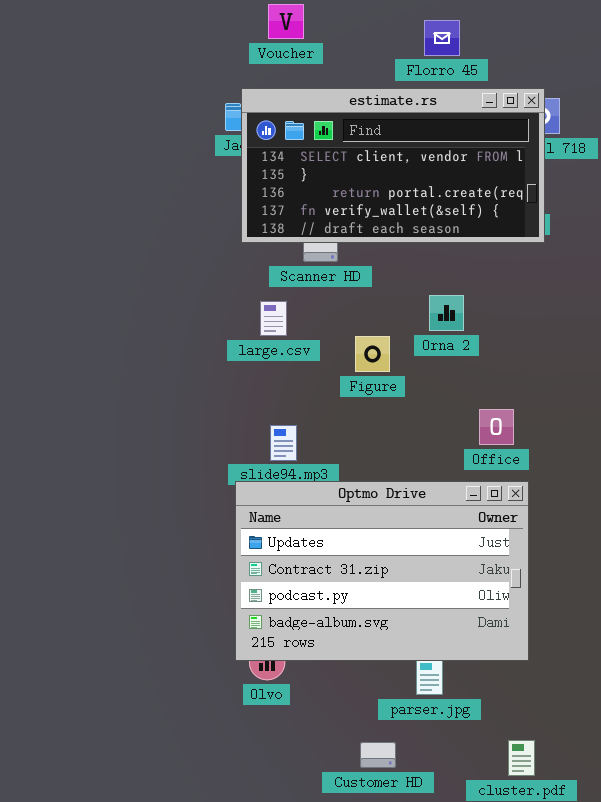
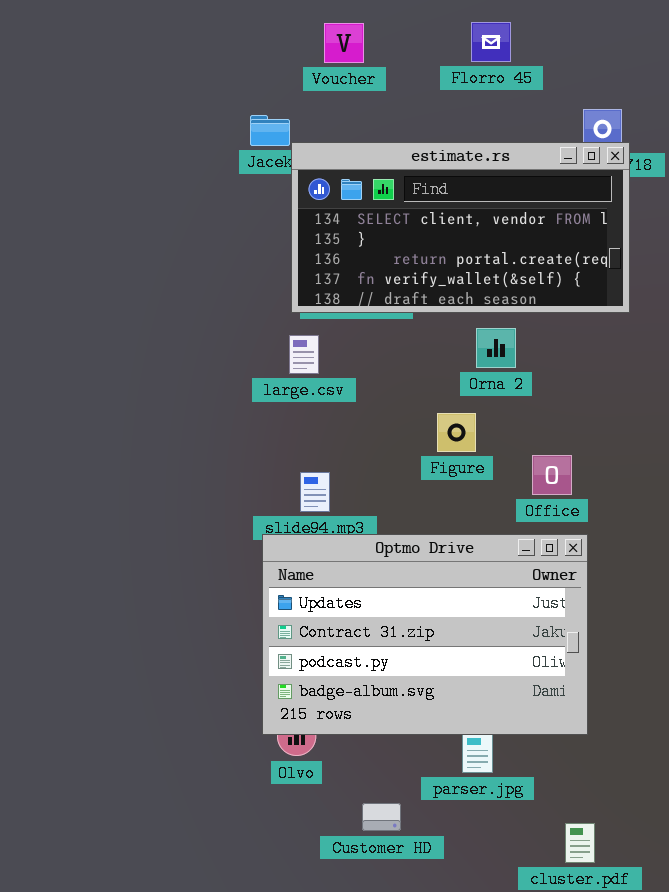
Voucher: [268,4,304,39] -> [324,23,364,63], moved
estimate.rs: [241,88,545,243] -> [291,142,630,313], moved
Figure: [355,336,390,372] -> [437,413,476,452], moved
Customer HD: [360,742,396,768] -> [362,803,401,831], moved

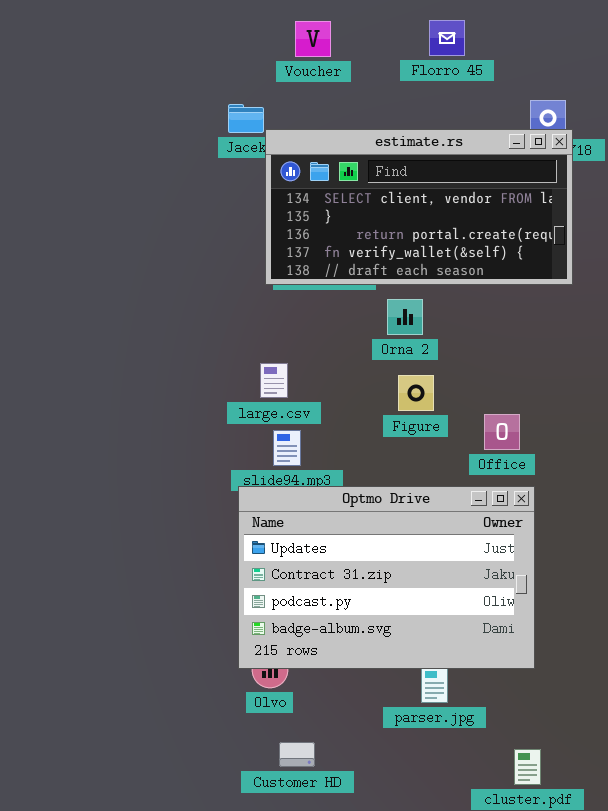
Orna 2: [476,328,516,368] -> [387,299,423,335], moved
large.csv: [289,335,319,374] -> [260,363,288,398], moved
Customer HD: [362,803,401,831] -> [279,742,315,767], moved

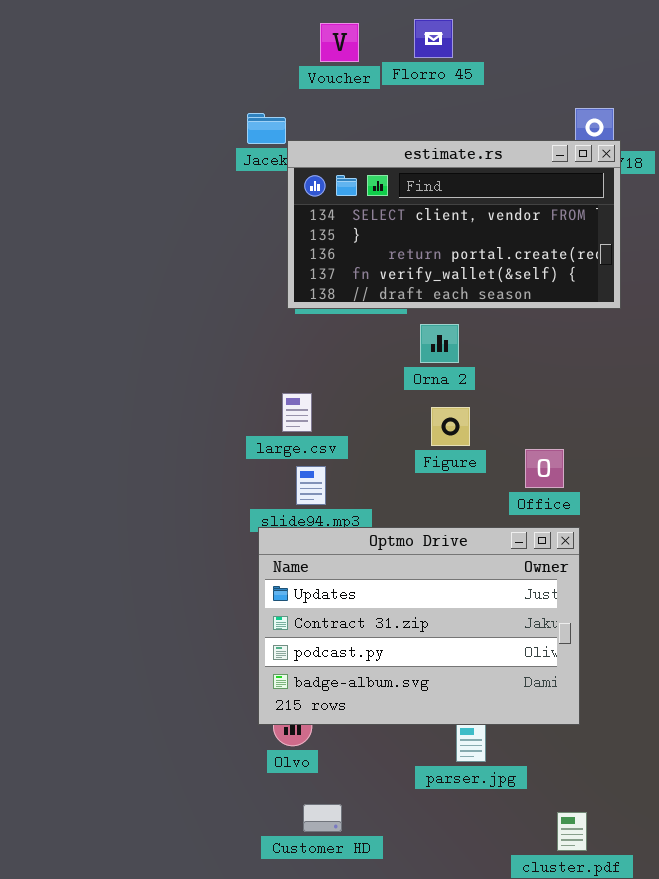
Florro 45: [429,20,465,56] -> [414,19,453,58], moved

